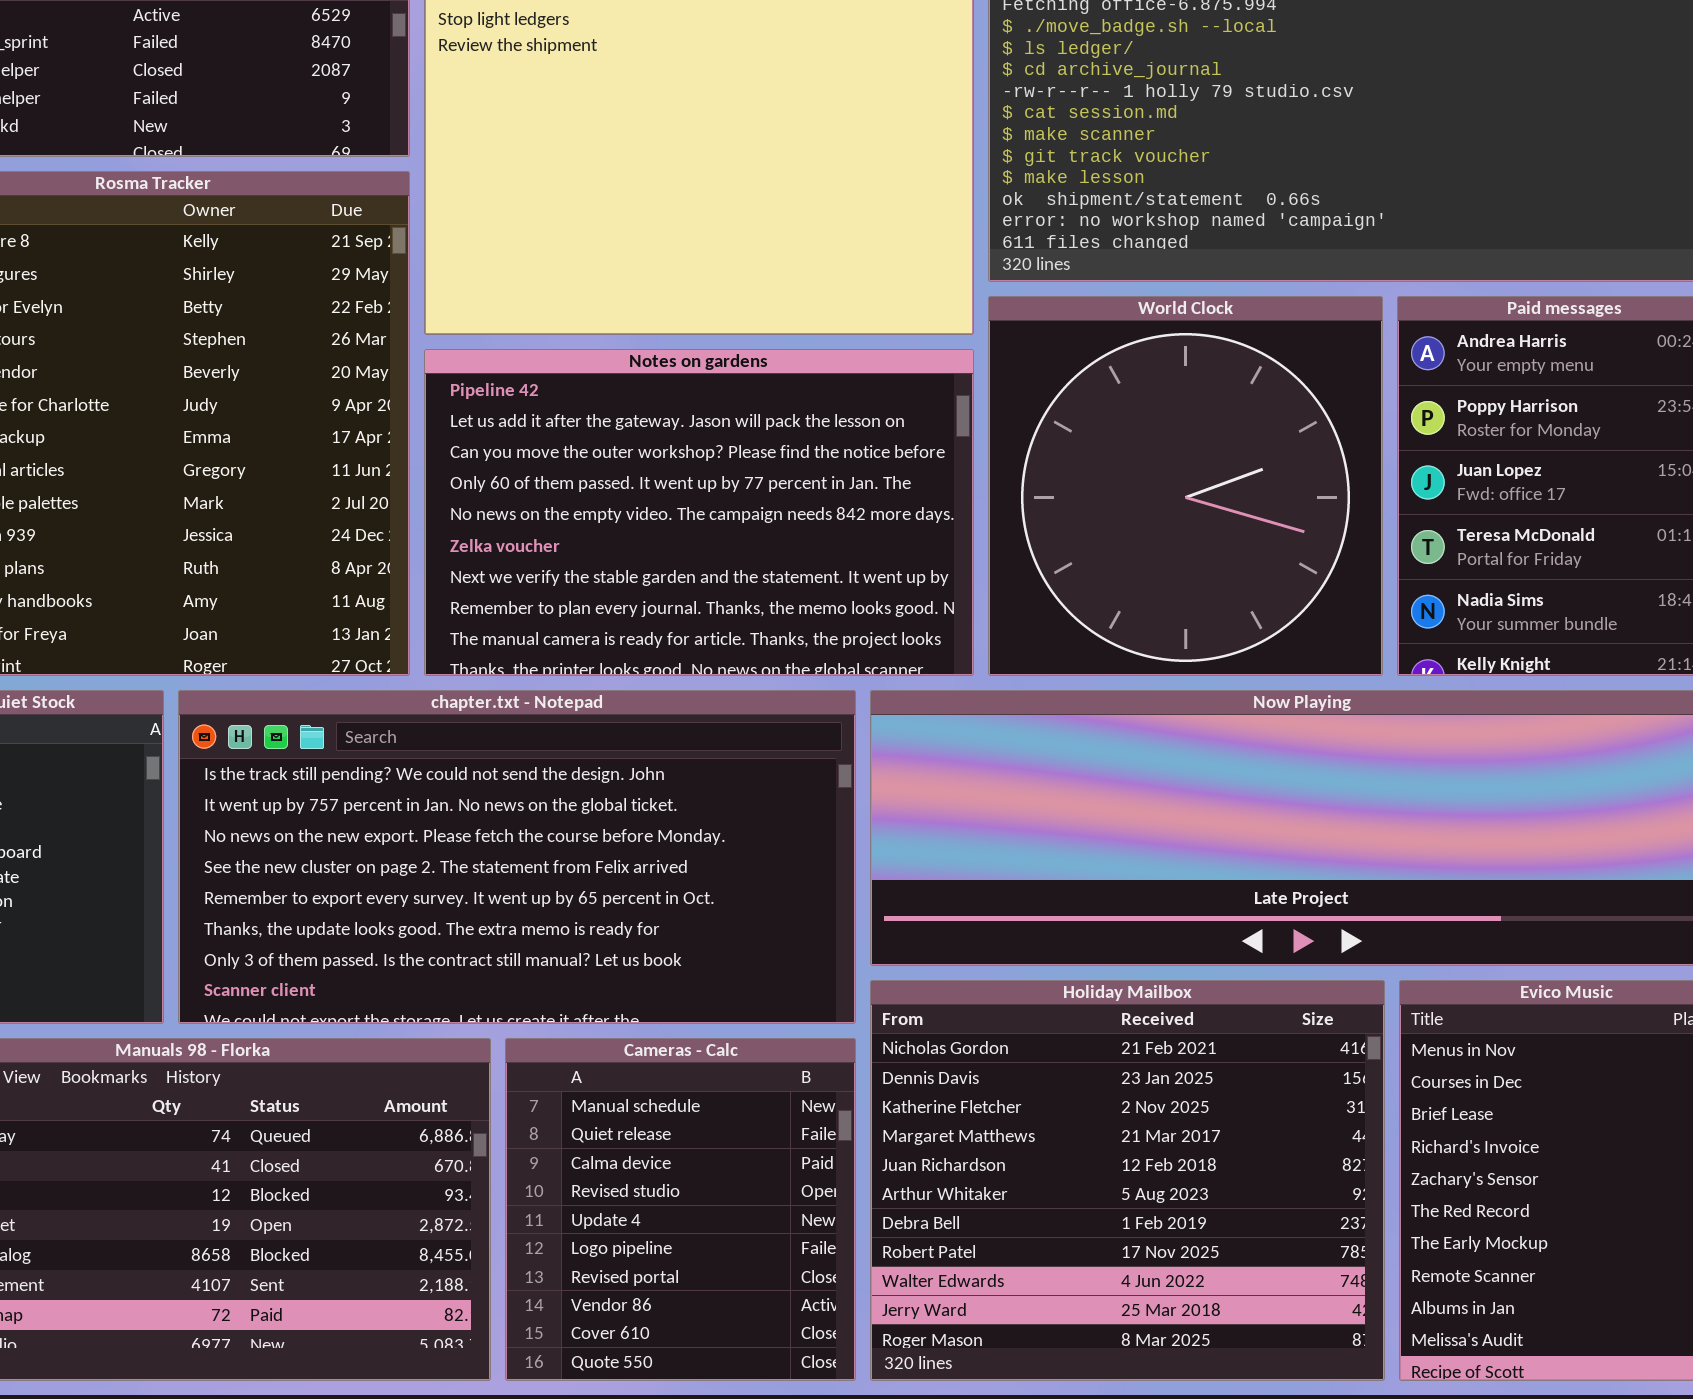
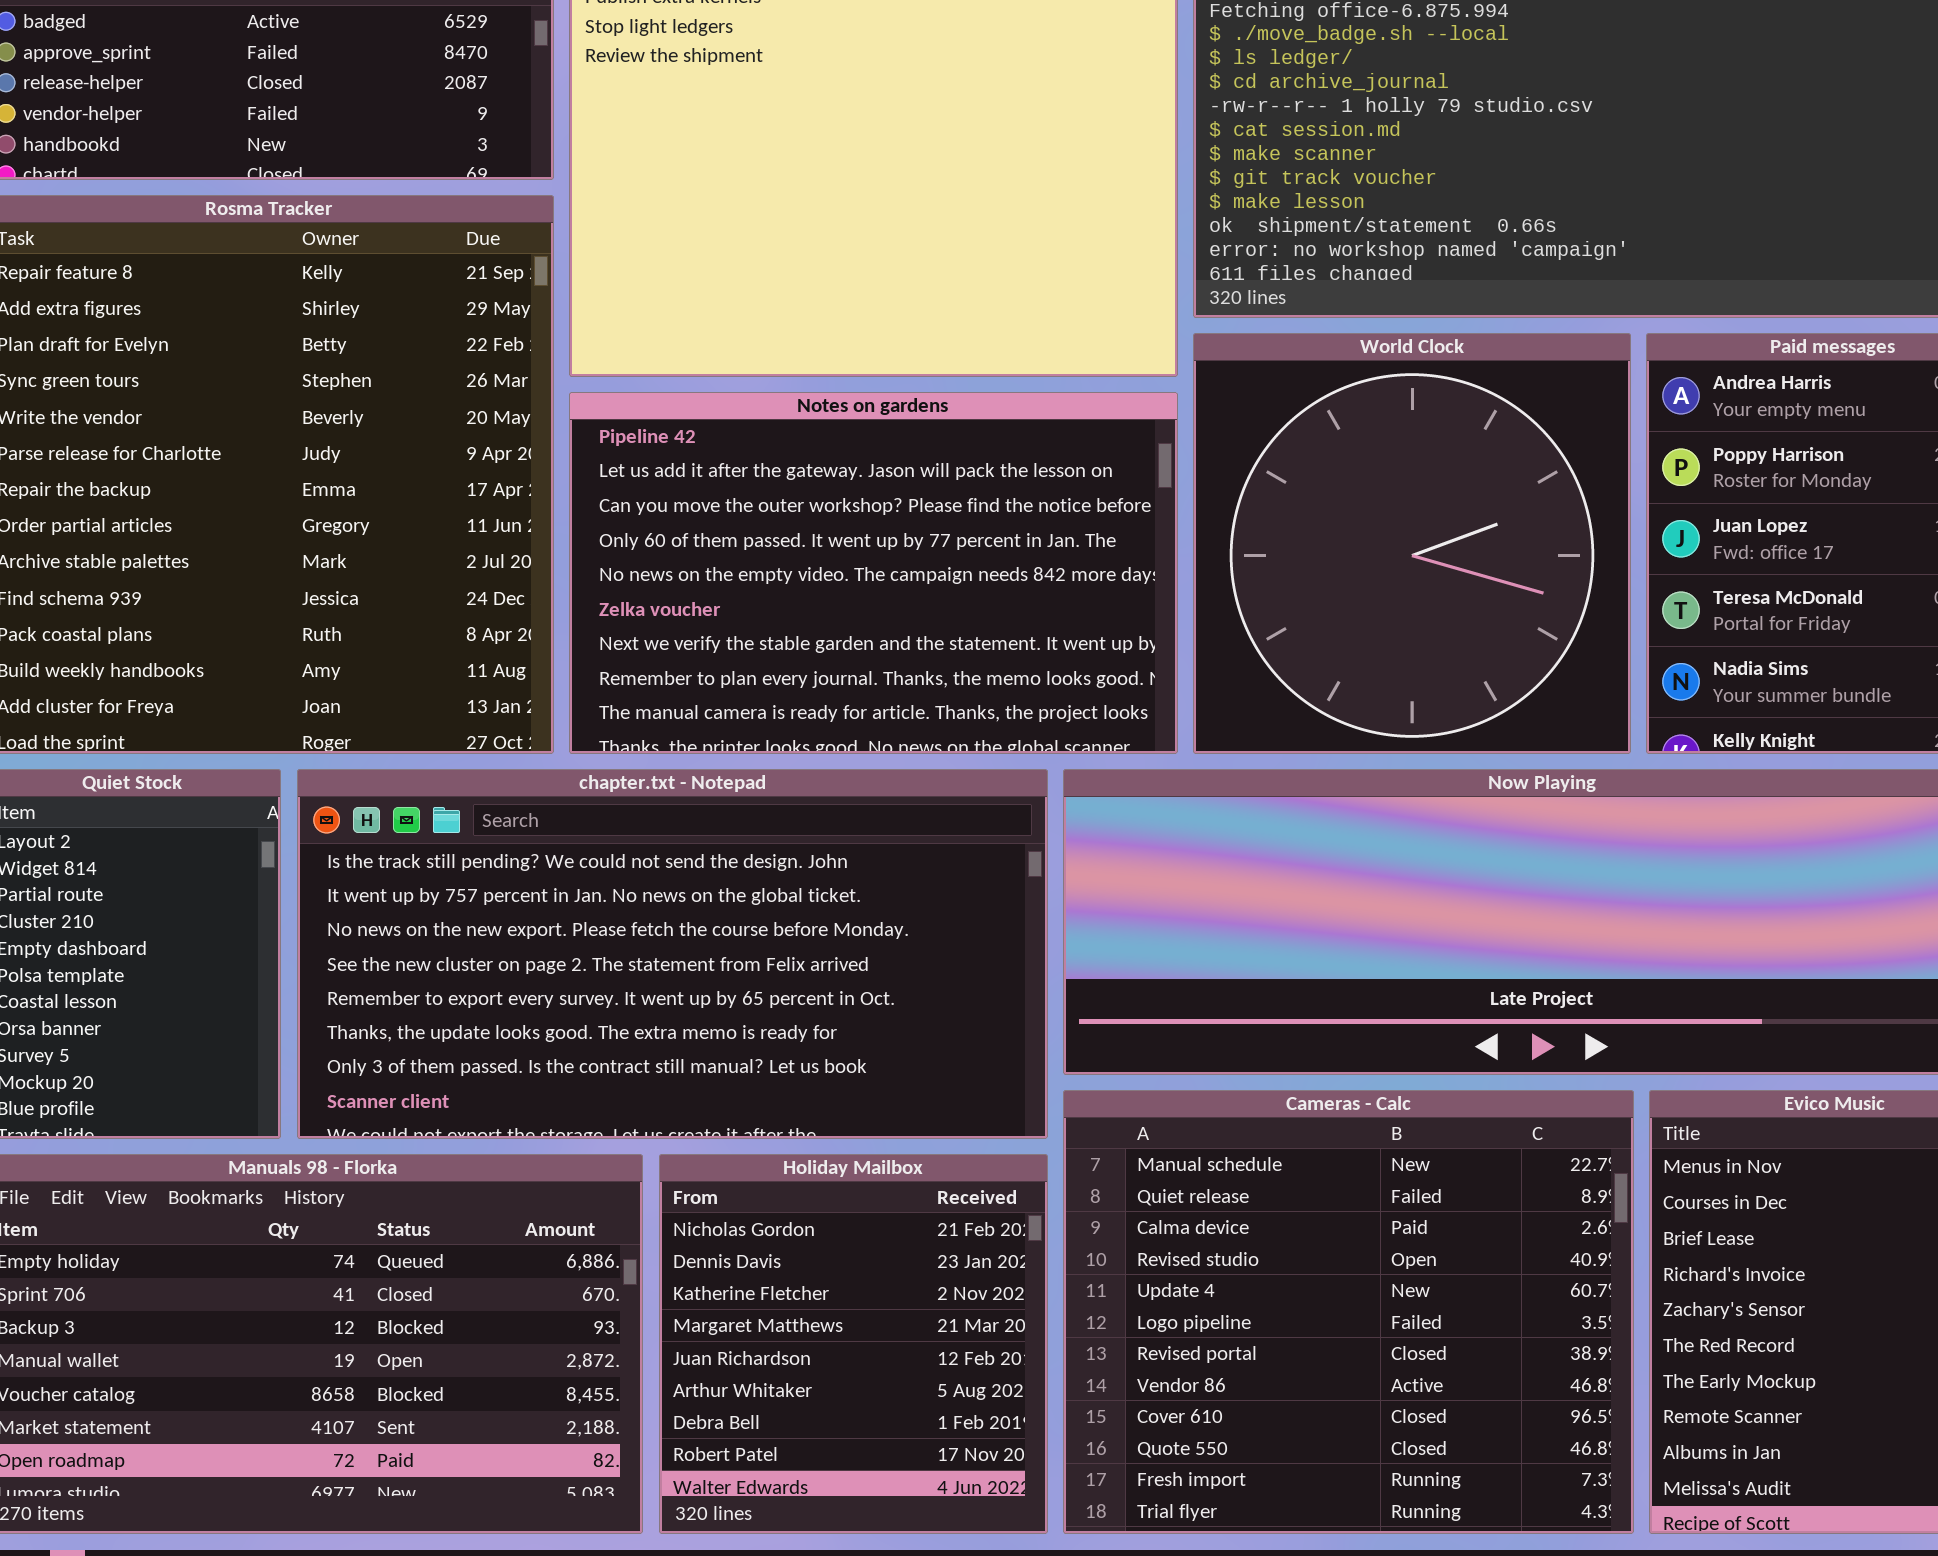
Holiday Mailbox: [870,980,1385,1381] -> [659,1154,1048,1534], moved, resized
Cameras - Calc: [505,1038,856,1381] -> [1063,1090,1634,1534], moved, resized

